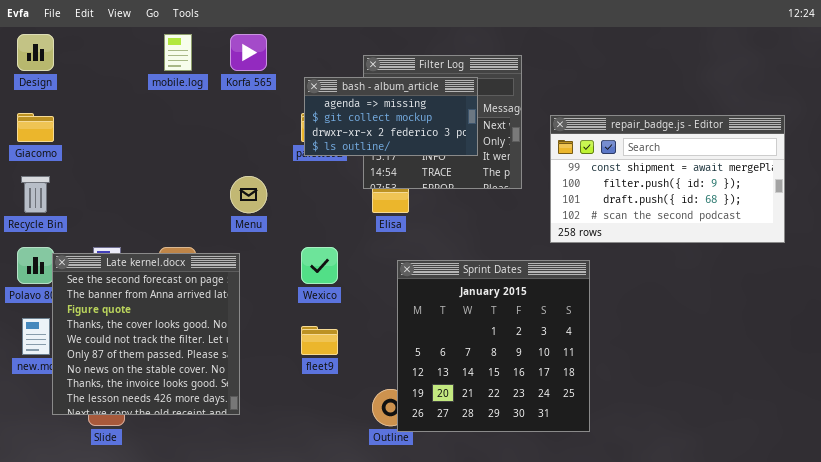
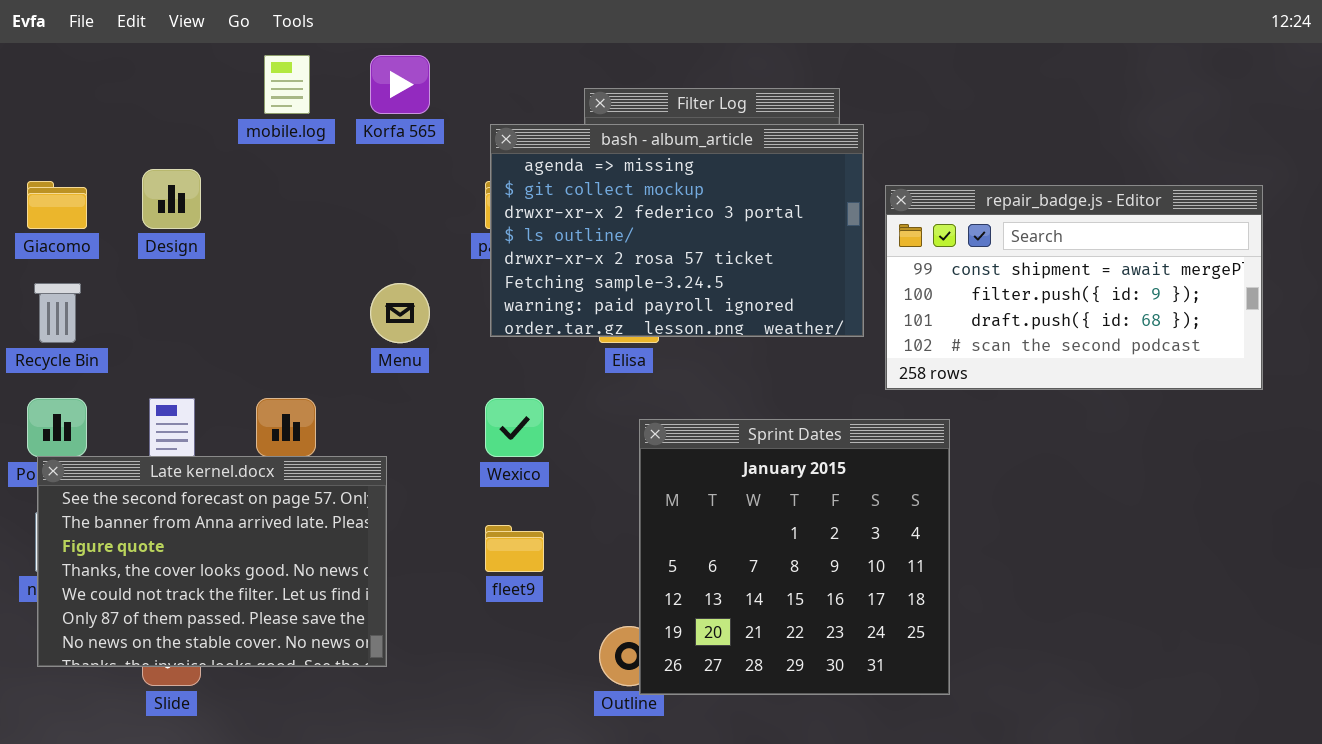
Design: [17,34,54,71] -> [142,169,201,229], moved
bash - album_article: [304,77,478,156] -> [490,124,864,337], resized
Late kernel.docx: [52,253,240,415] -> [37,456,387,667], resized

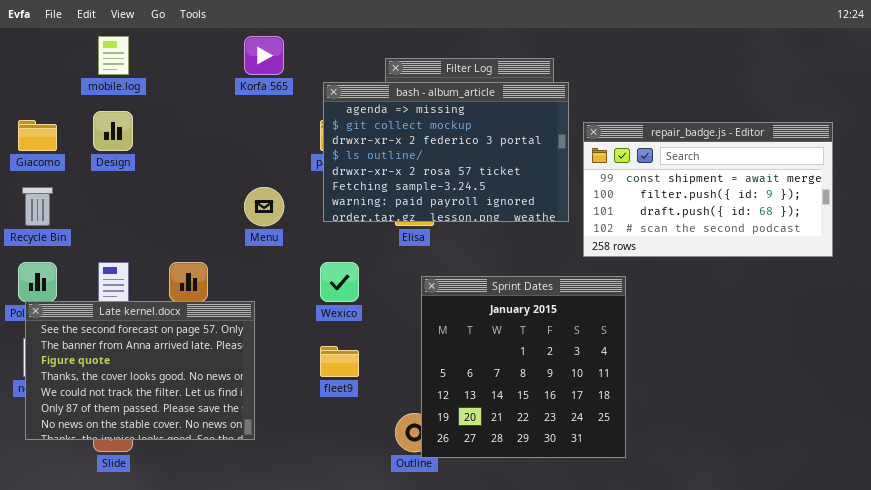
mobile.log: [264,55,310,114] -> [98,36,129,75], moved

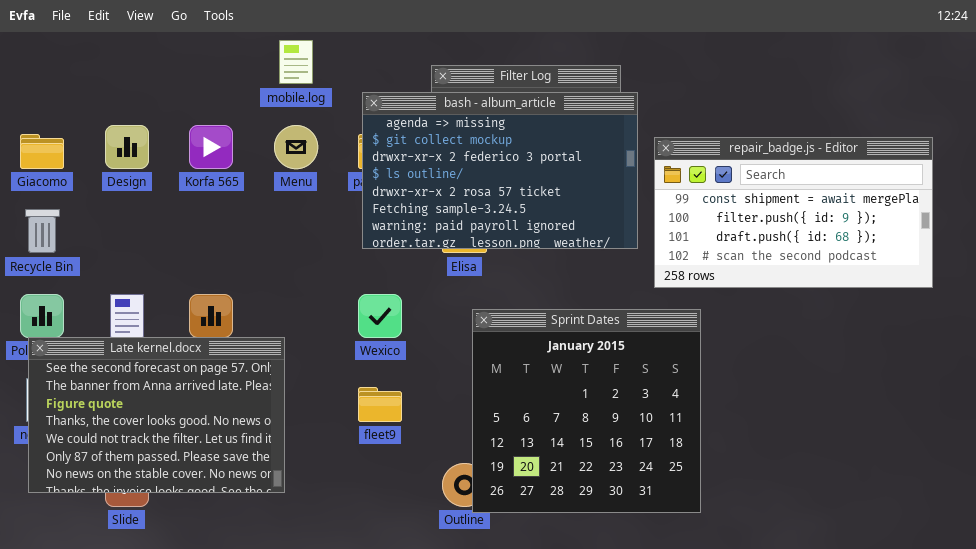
mobile.log: [98,36,129,75] -> [279,40,313,84], moved
Korfa 565: [244,36,284,75] -> [189,125,233,169], moved
Menu: [244,187,284,226] -> [274,125,318,169], moved

